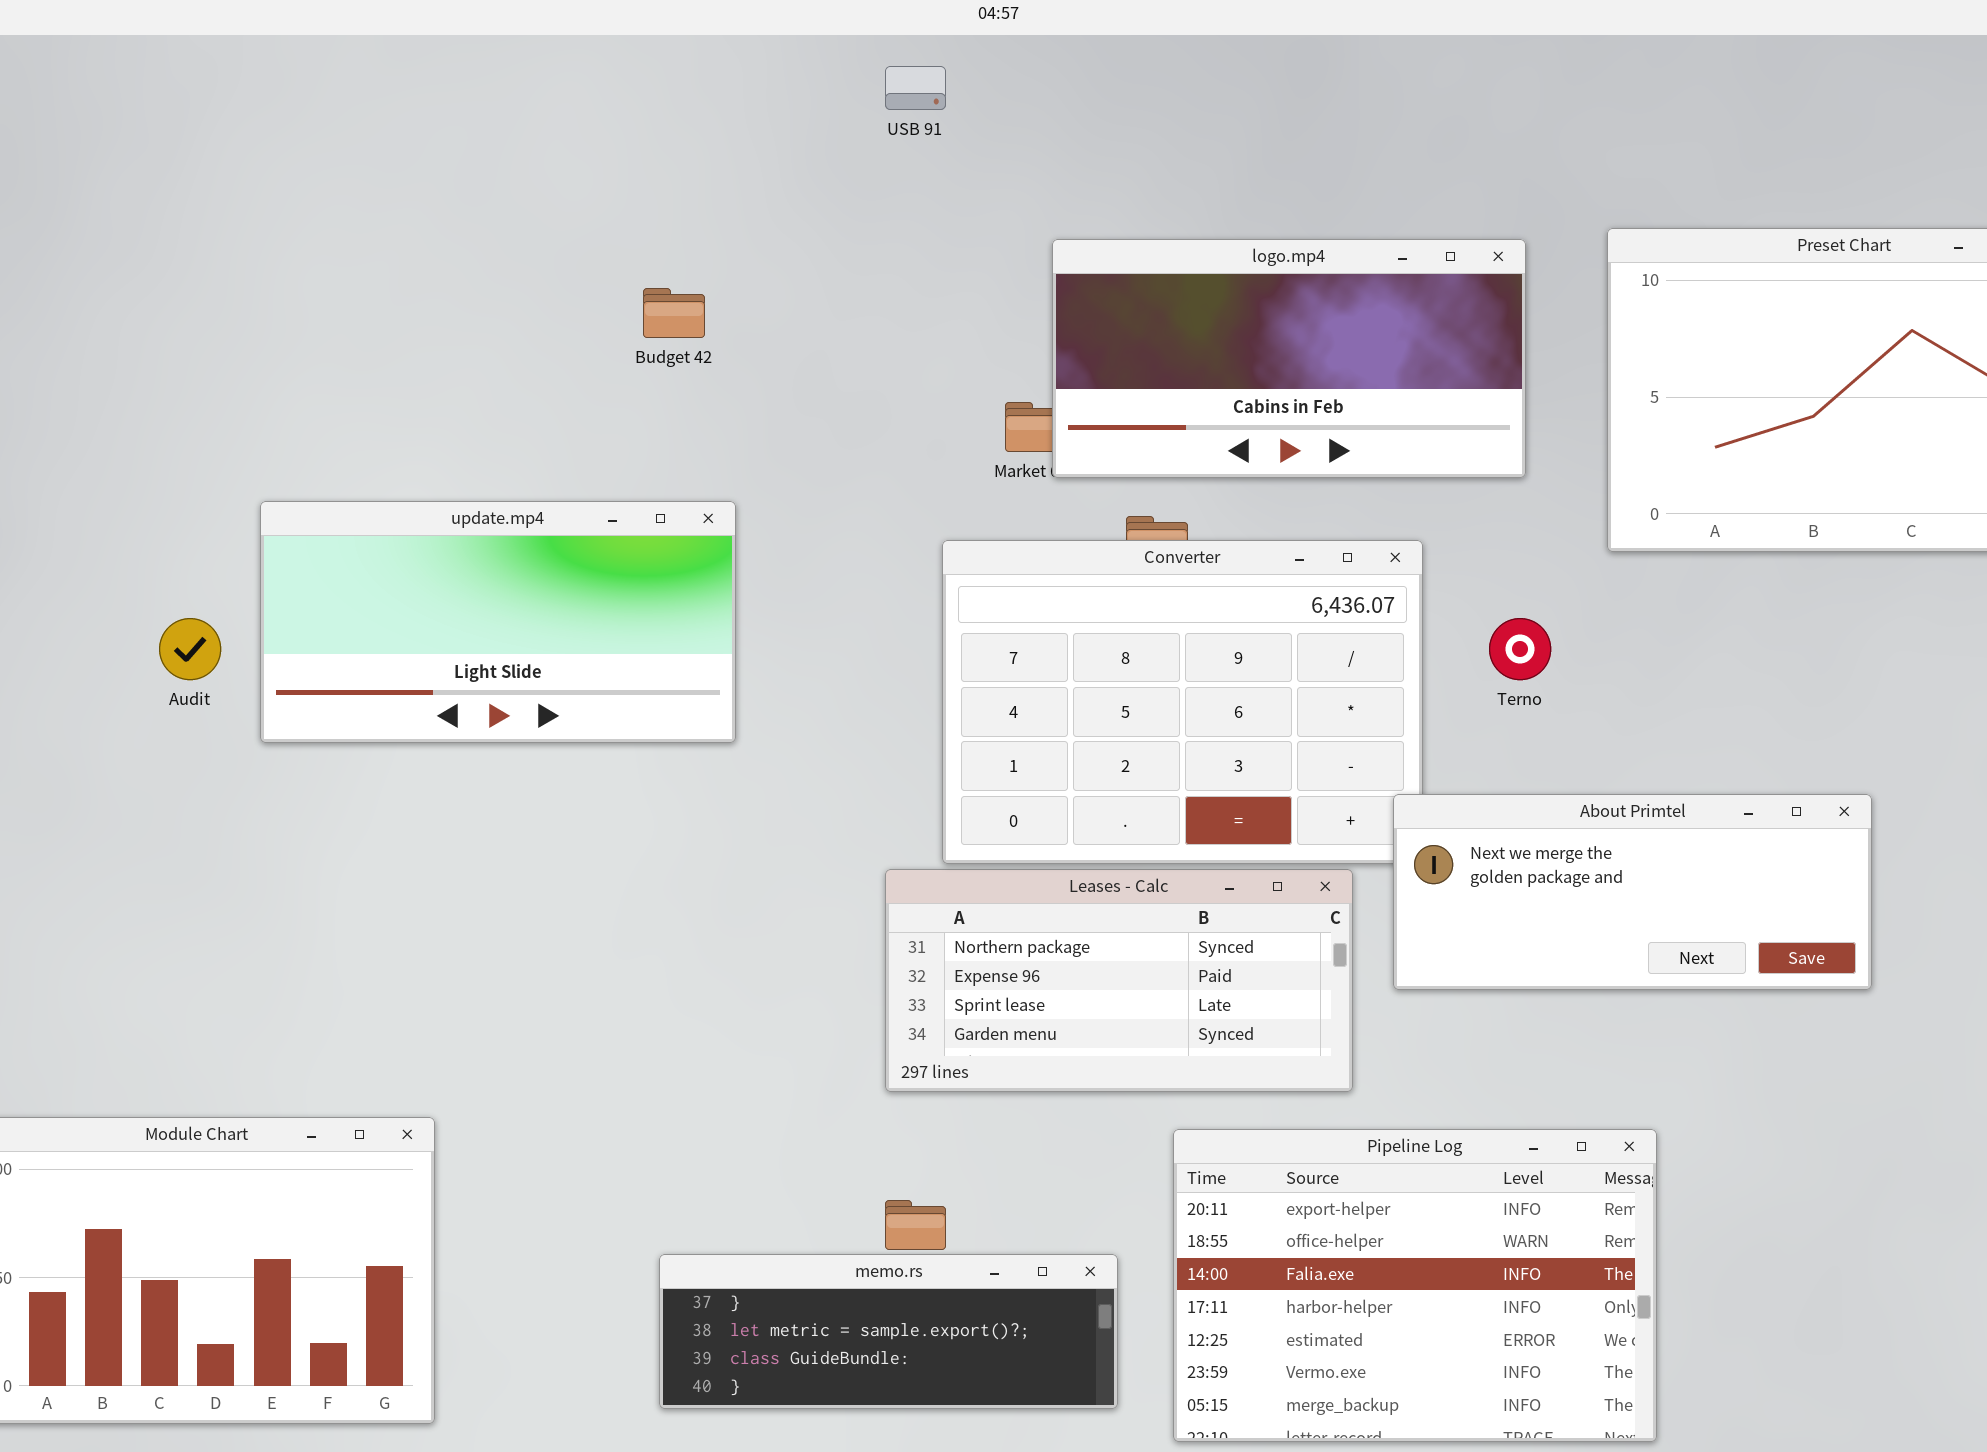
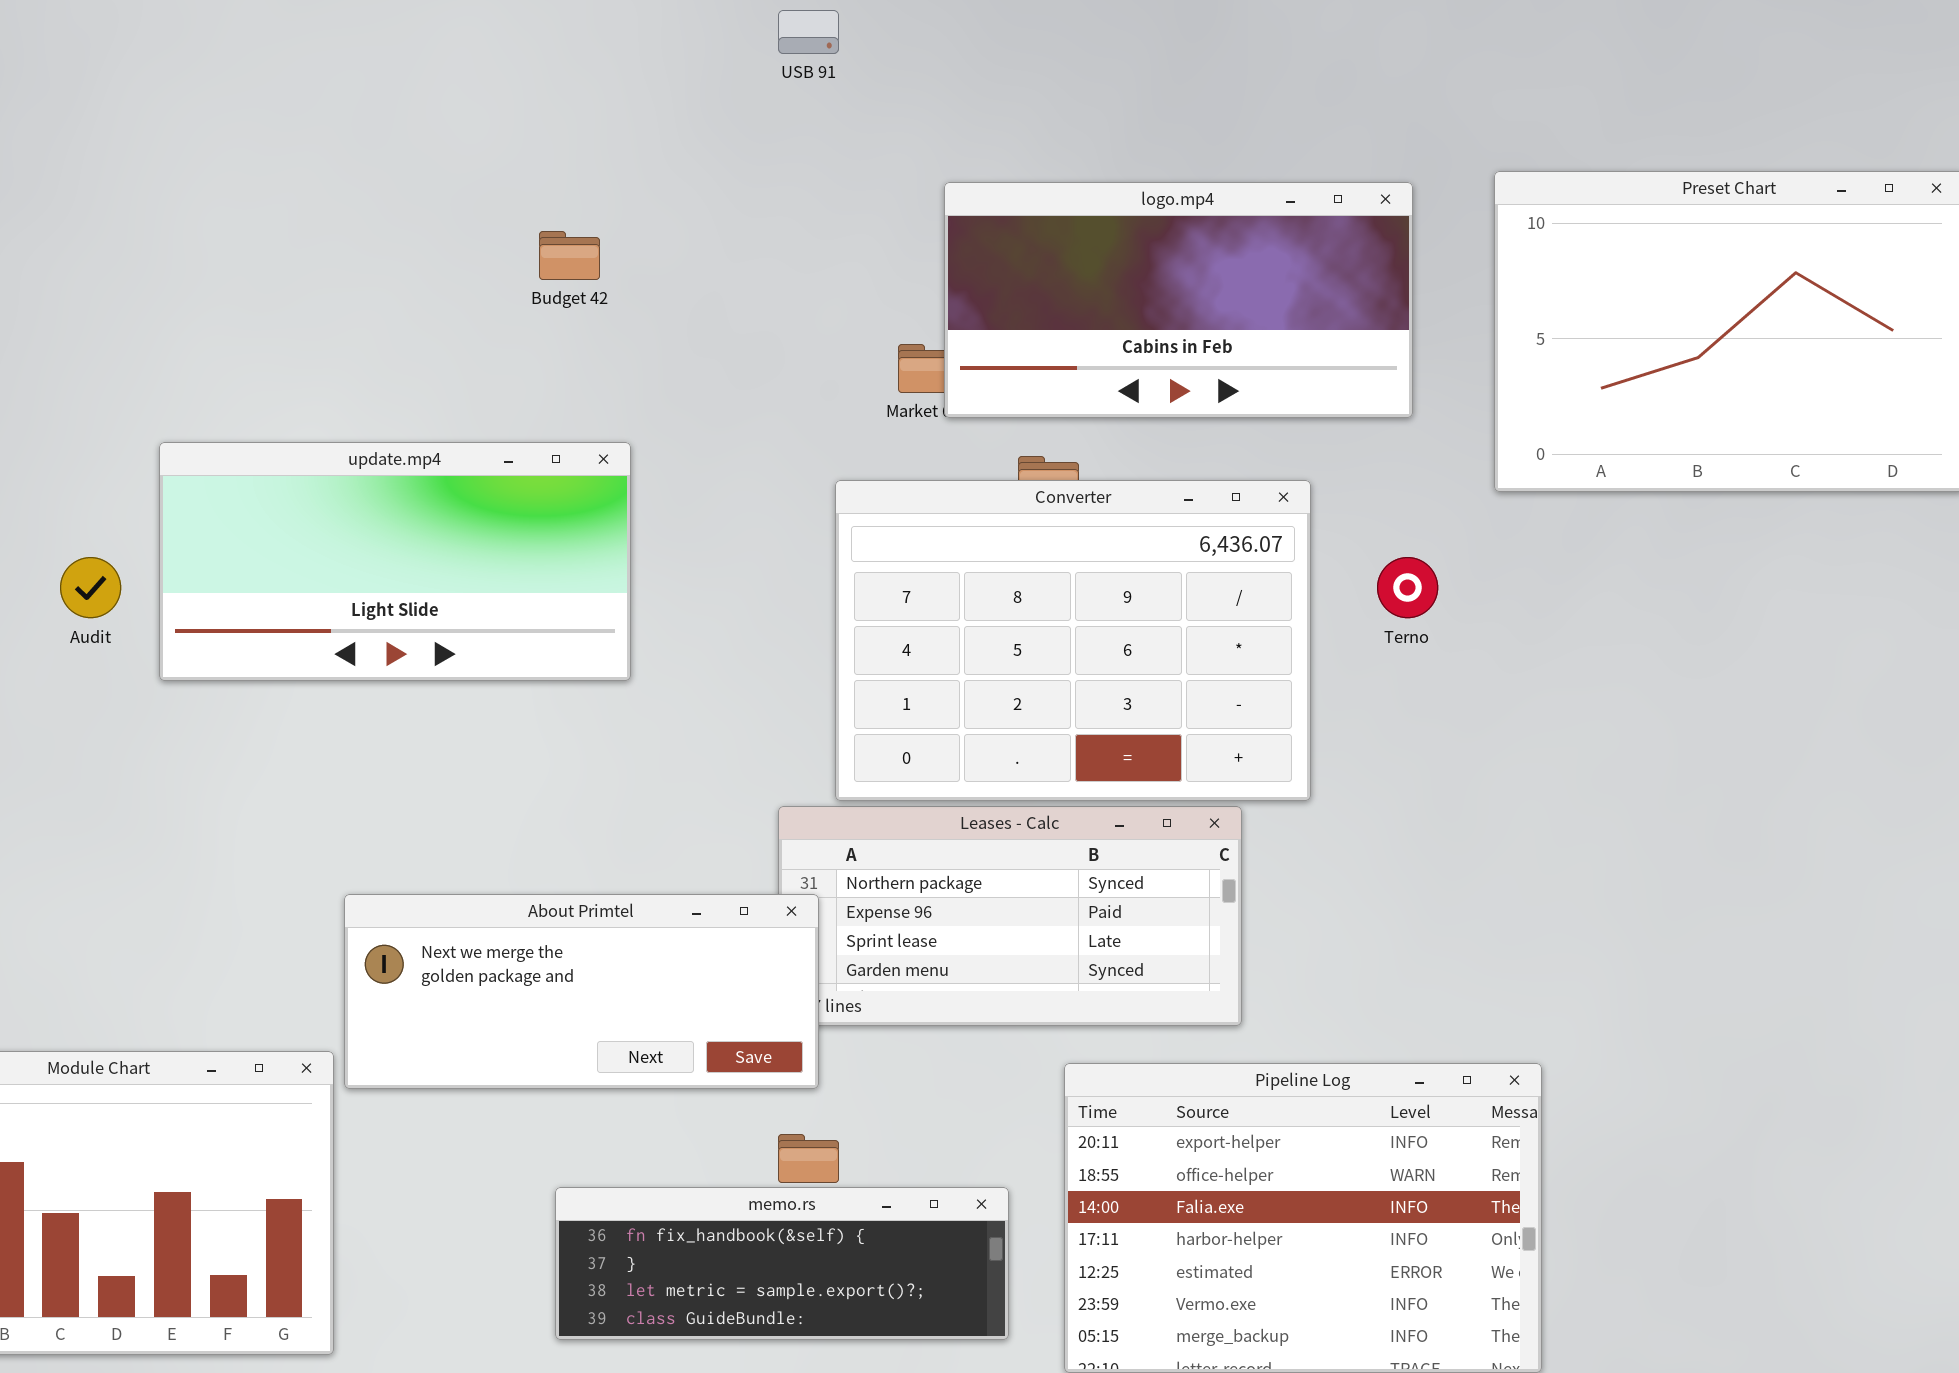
About Primtel: [1393,794,1872,990] -> [344,894,819,1089], moved
memo.rs: [659,1254,1118,1409] -> [555,1187,1009,1340], scrolled up 1 row

